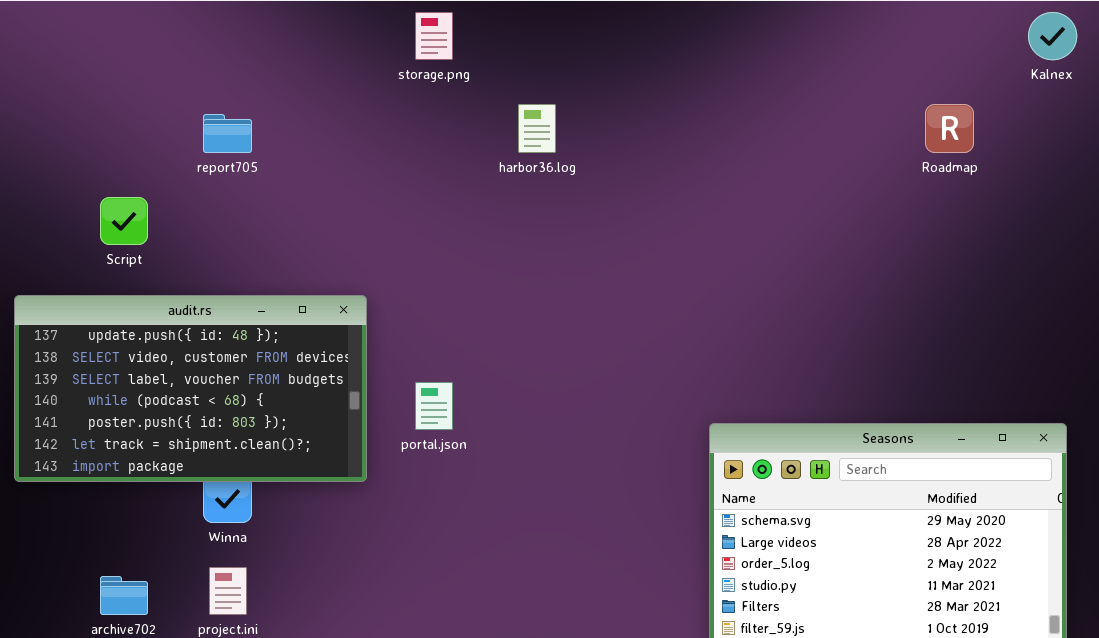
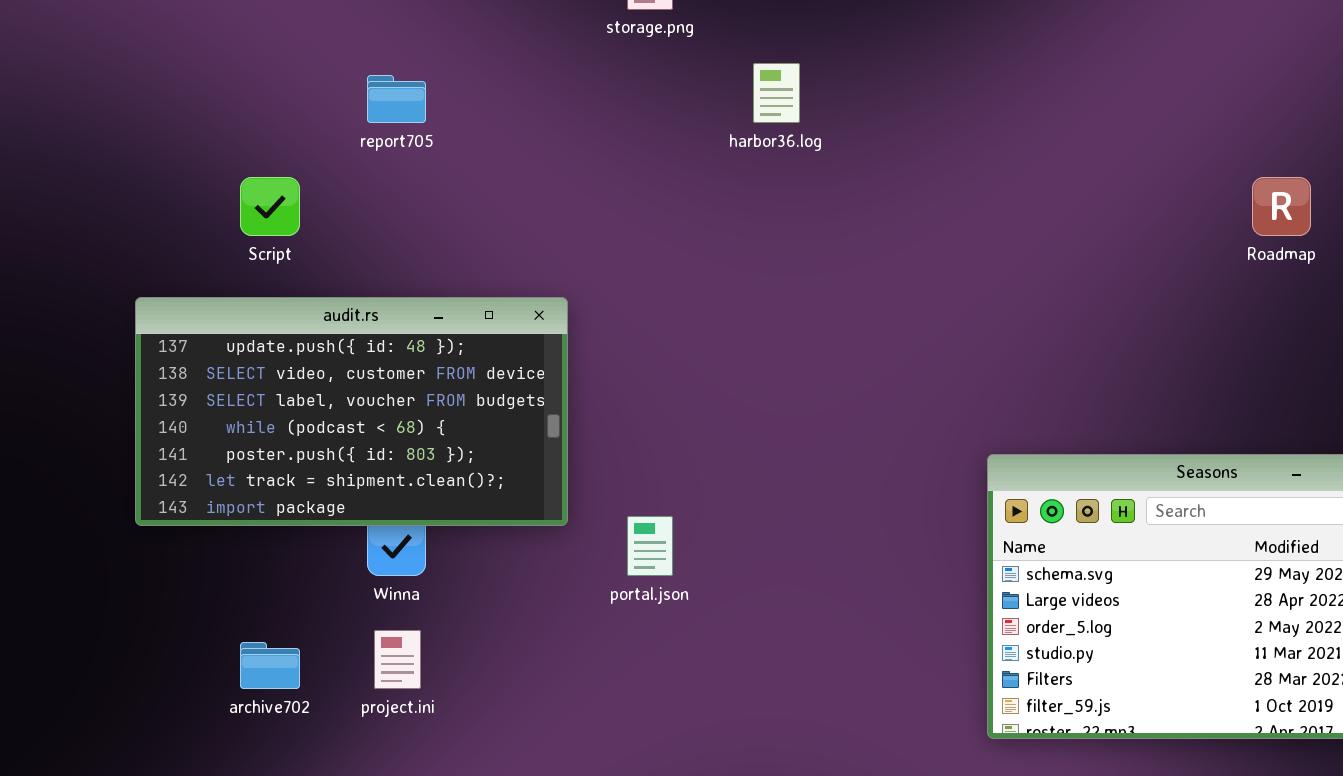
Roadmap: [925,104,974,153] -> [1252,177,1311,236], moved
portal.json: [415,382,453,430] -> [627,516,673,576], moved

